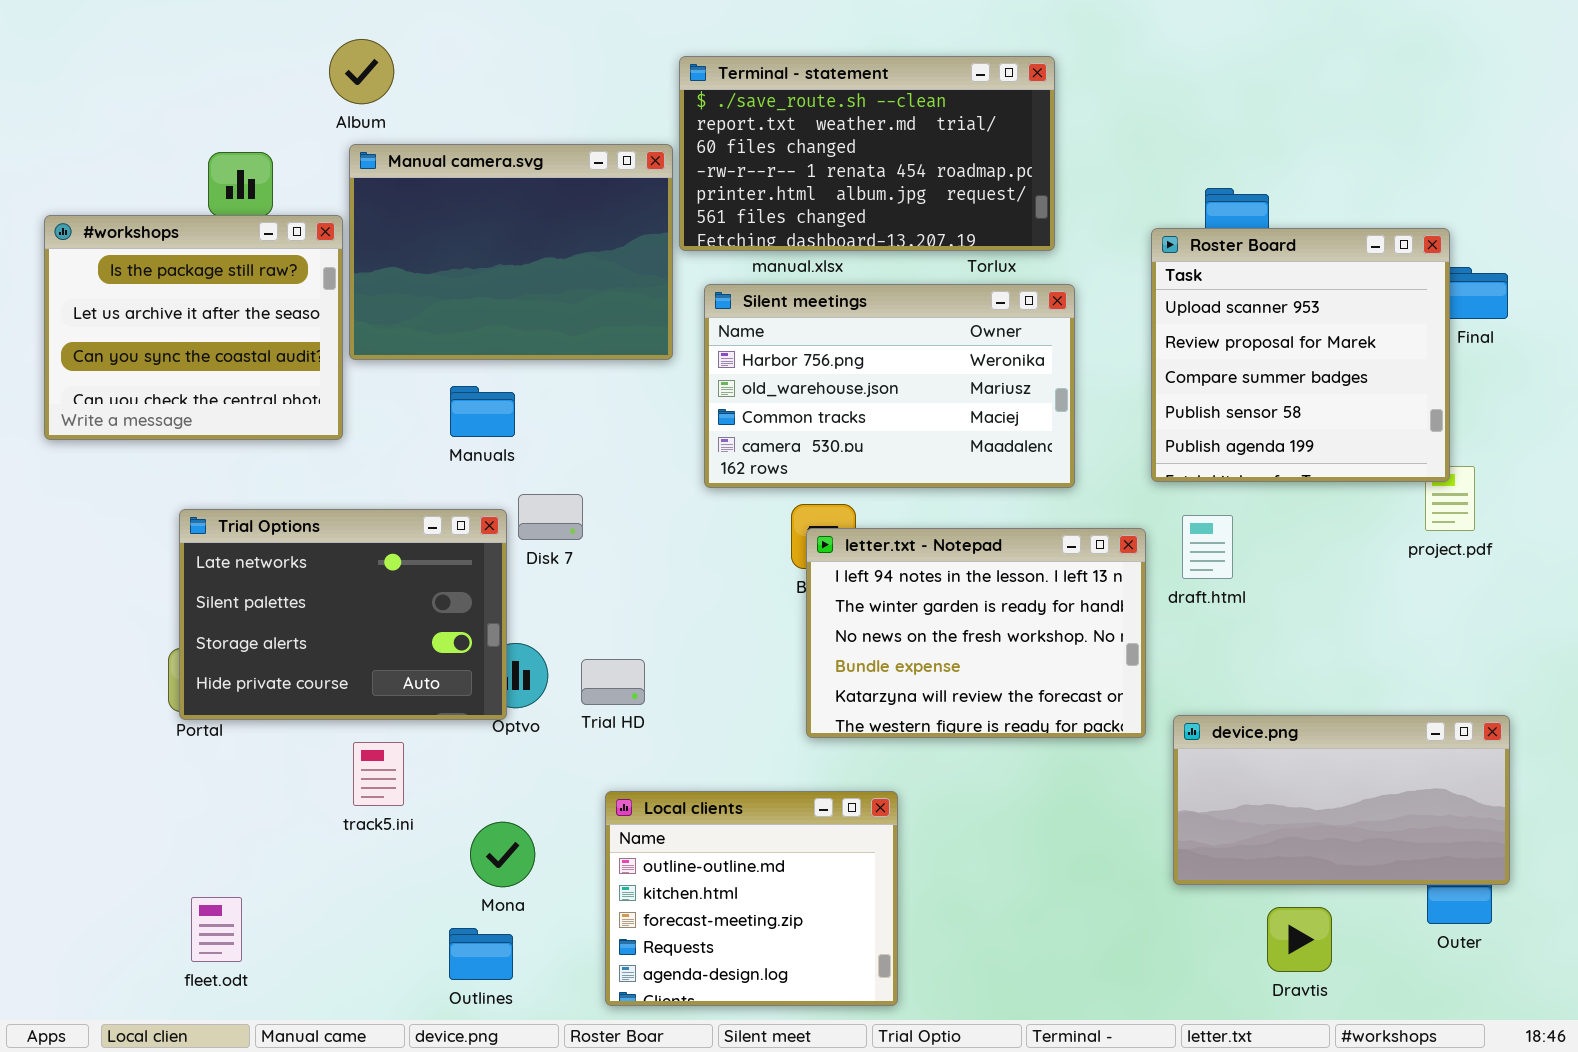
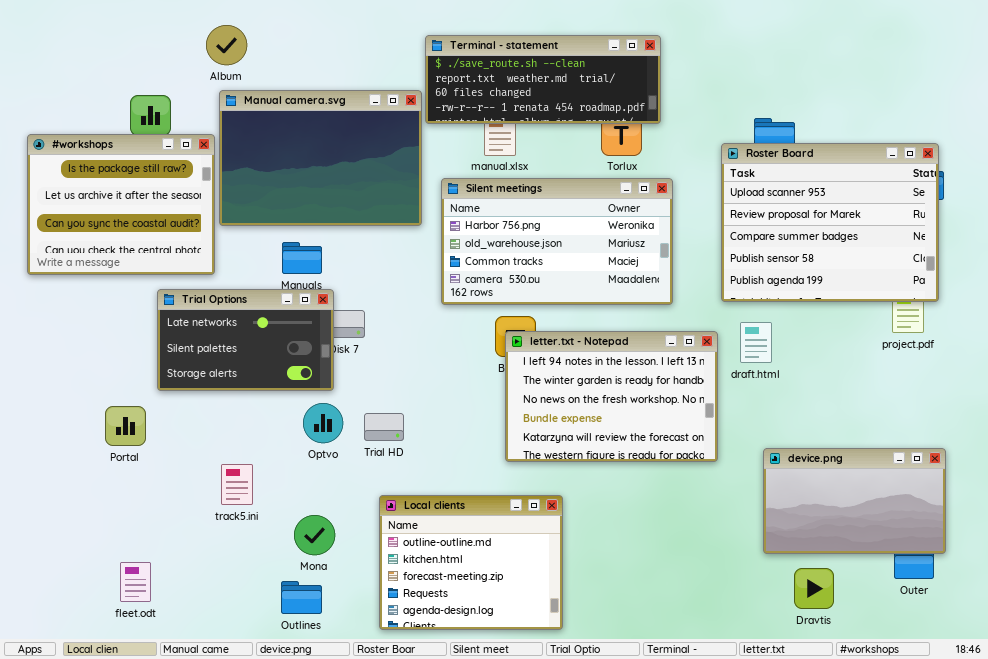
Terminal - statement: [679,56,1055,251] -> [425,35,661,124], resized
Roster Board: [1151,228,1450,482] -> [721,143,939,302], resized
Trial Options: [179,509,507,720] -> [157,289,334,391], moved, resized
device.png: [1173,715,1510,885] -> [763,448,946,554], resized

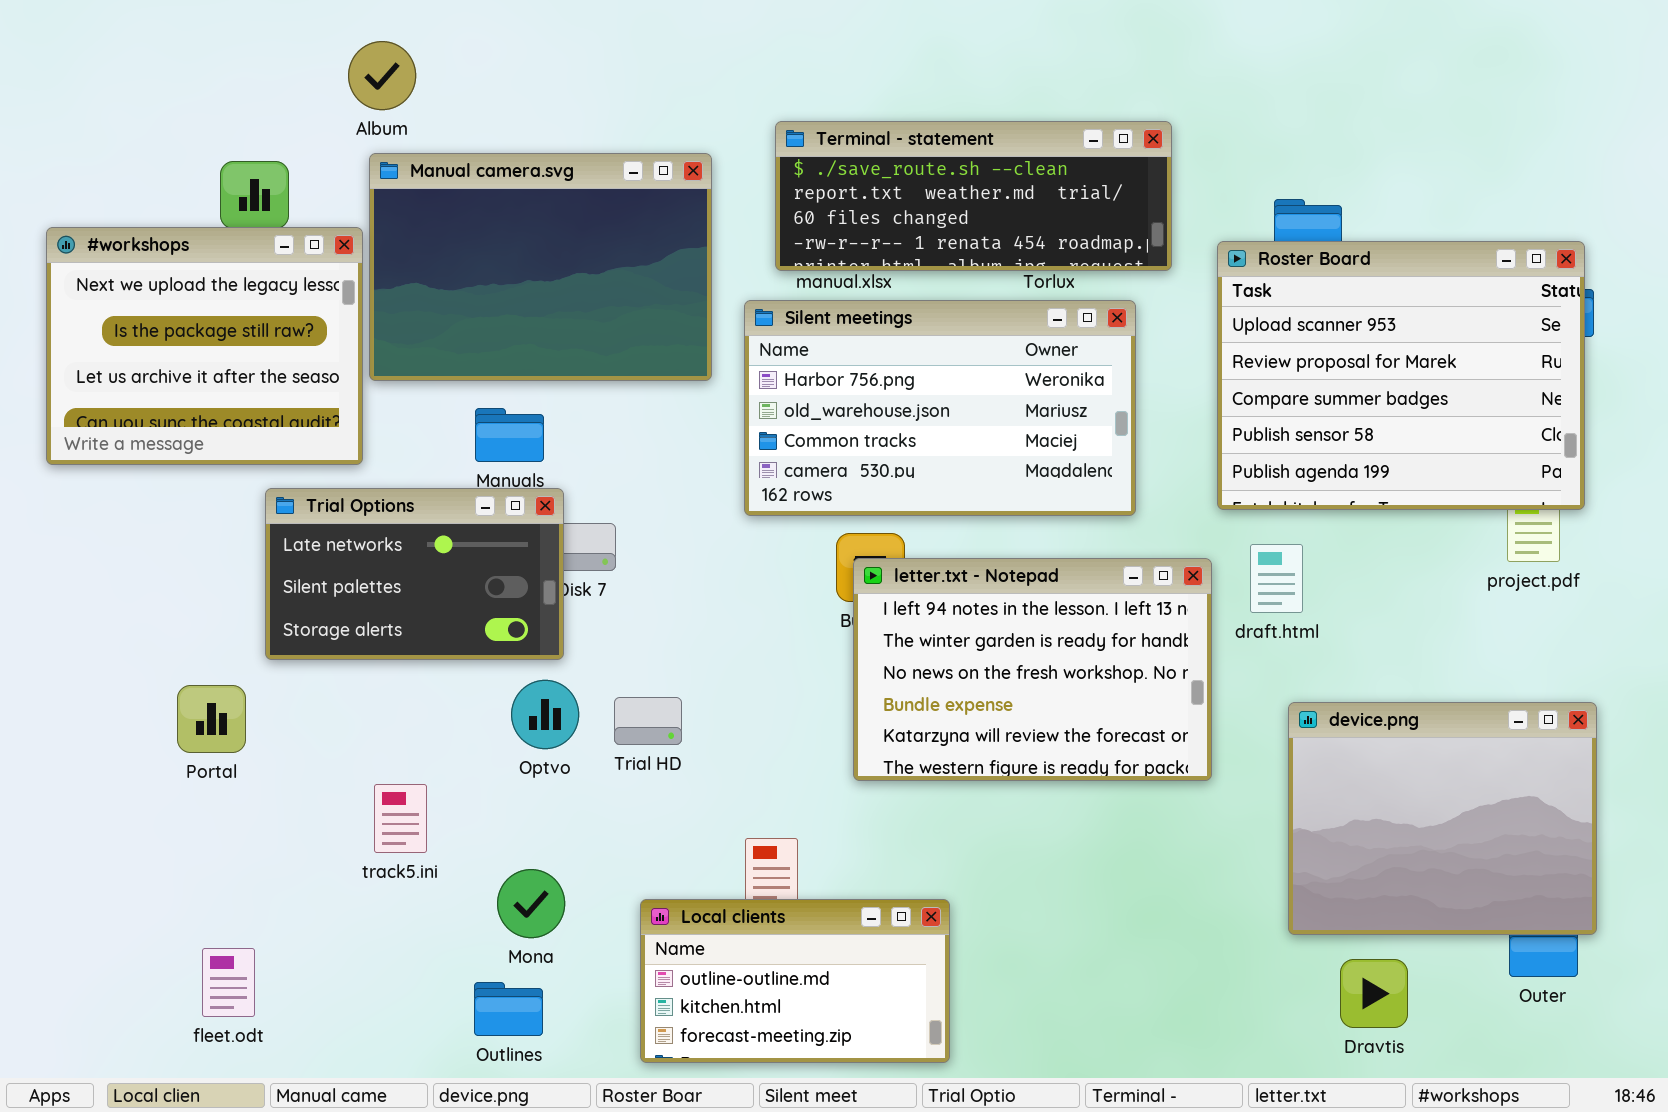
Terminal - statement: [425,35,661,124] -> [775,121,1172,271], moved
#workshops: [27,134,215,275] -> [46,227,363,465], scrolled up 1 row
device.png: [763,448,946,554] -> [1288,702,1597,935], resized
Local clients: [379,495,563,630] -> [640,899,950,1063], resized

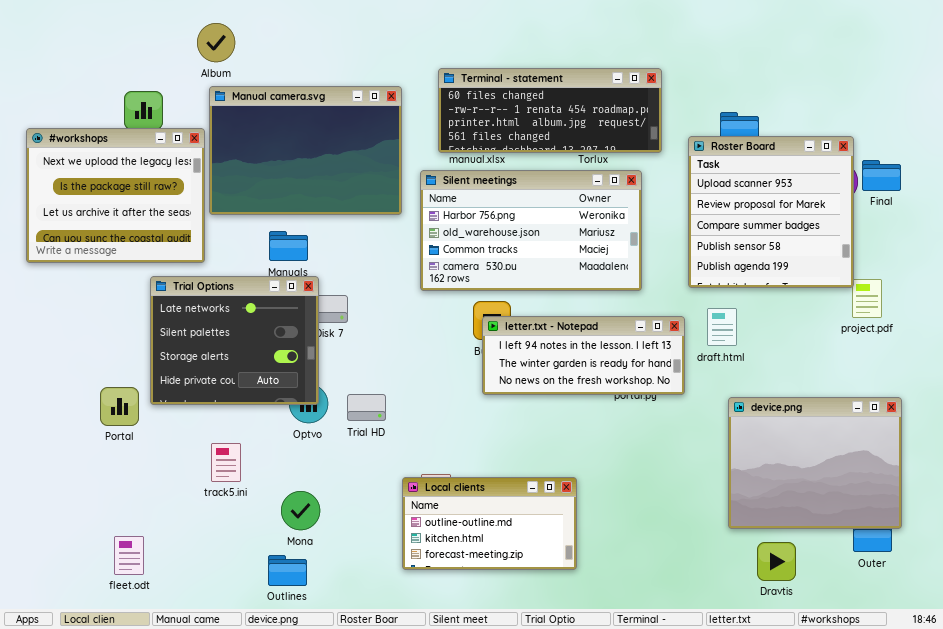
Terminal - statement: [775,121,1172,271] -> [438,68,662,153], scrolled down 2 rows
Roster Board: [1217,241,1585,510] -> [688,136,854,288], resized
Trial Options: [265,488,564,660] -> [150,276,319,405], resized
letter.txt - Notepad: [853,558,1212,781] -> [482,316,685,395], resized
Local clients: [640,899,950,1063] -> [402,477,577,570], moved

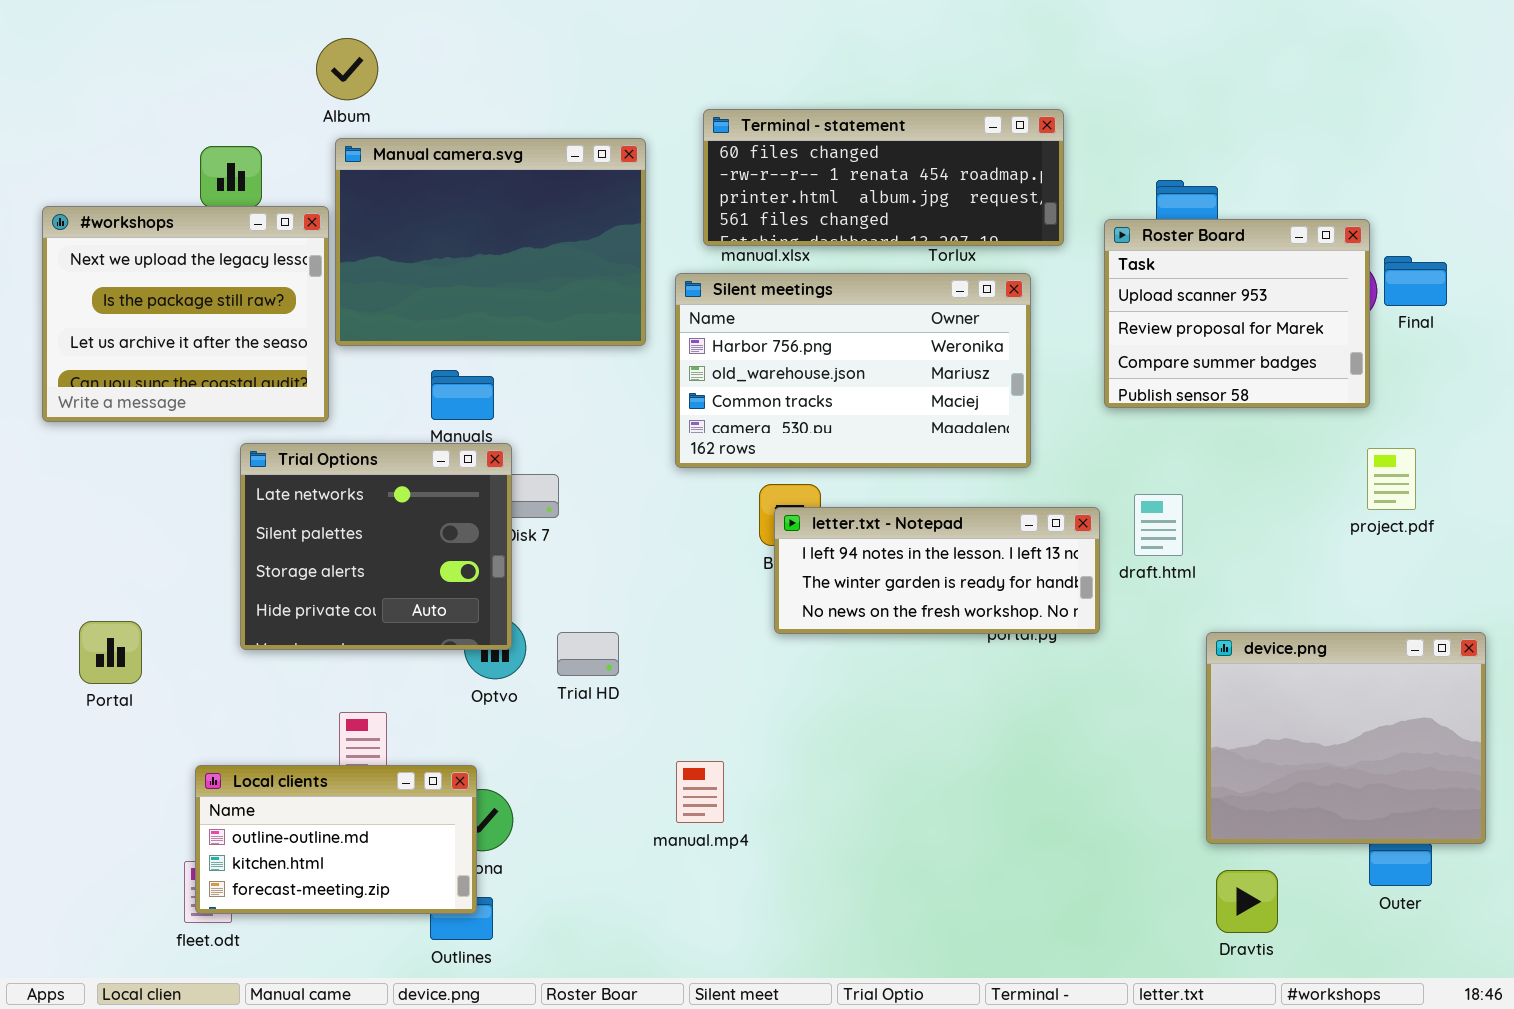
Roster Board: [688,136,854,288] -> [1104,219,1370,408], resized
Portal: [100,387,139,426] -> [79,621,142,684], moved
device.png: [728,397,902,529] -> [1206,632,1486,844], moved
Local clients: [402,477,577,570] -> [195,765,477,914], moved

